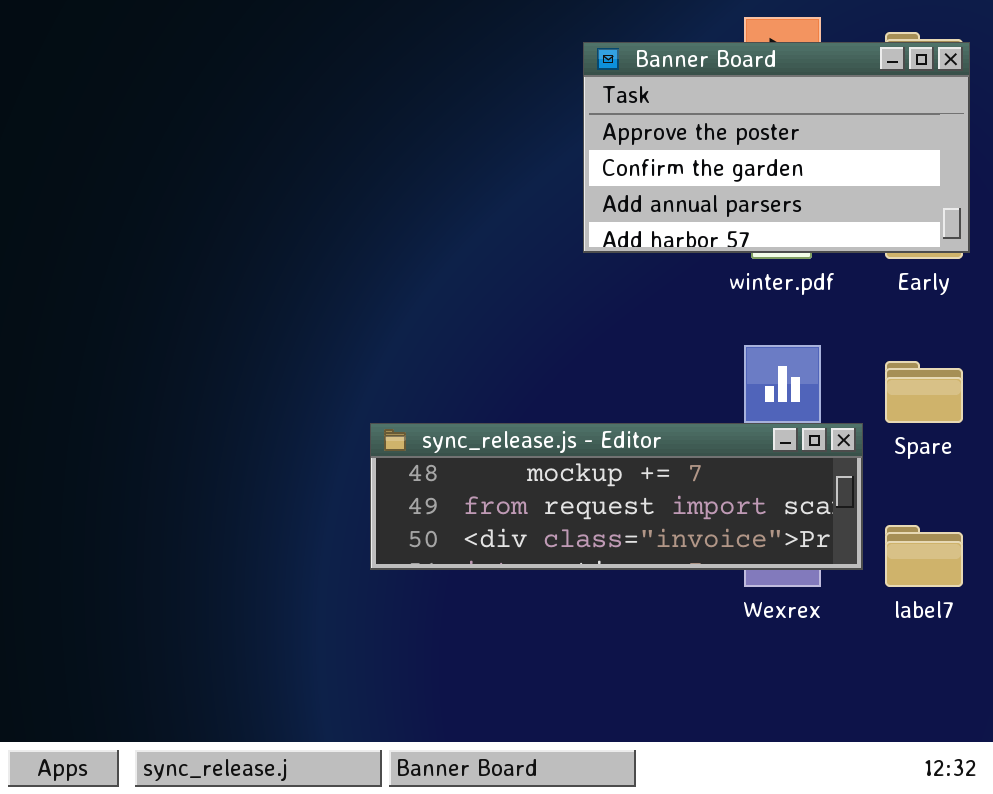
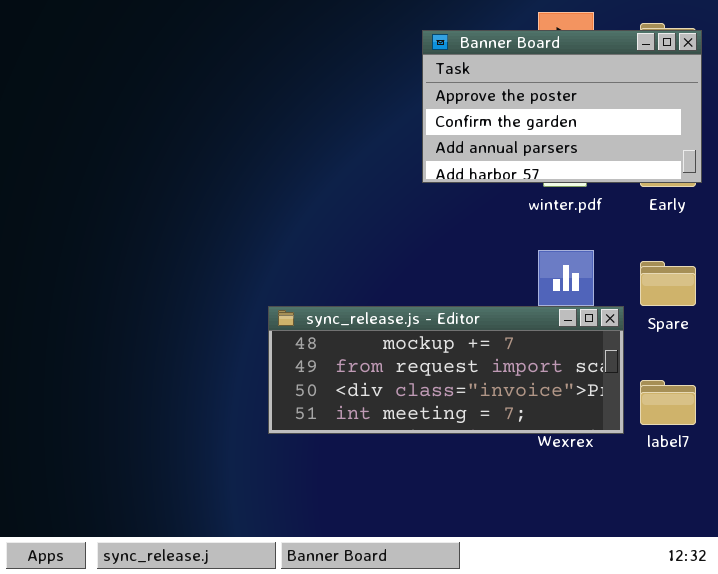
sync_release.js - Editor: [370,423,863,570] -> [268,306,624,434], resized

